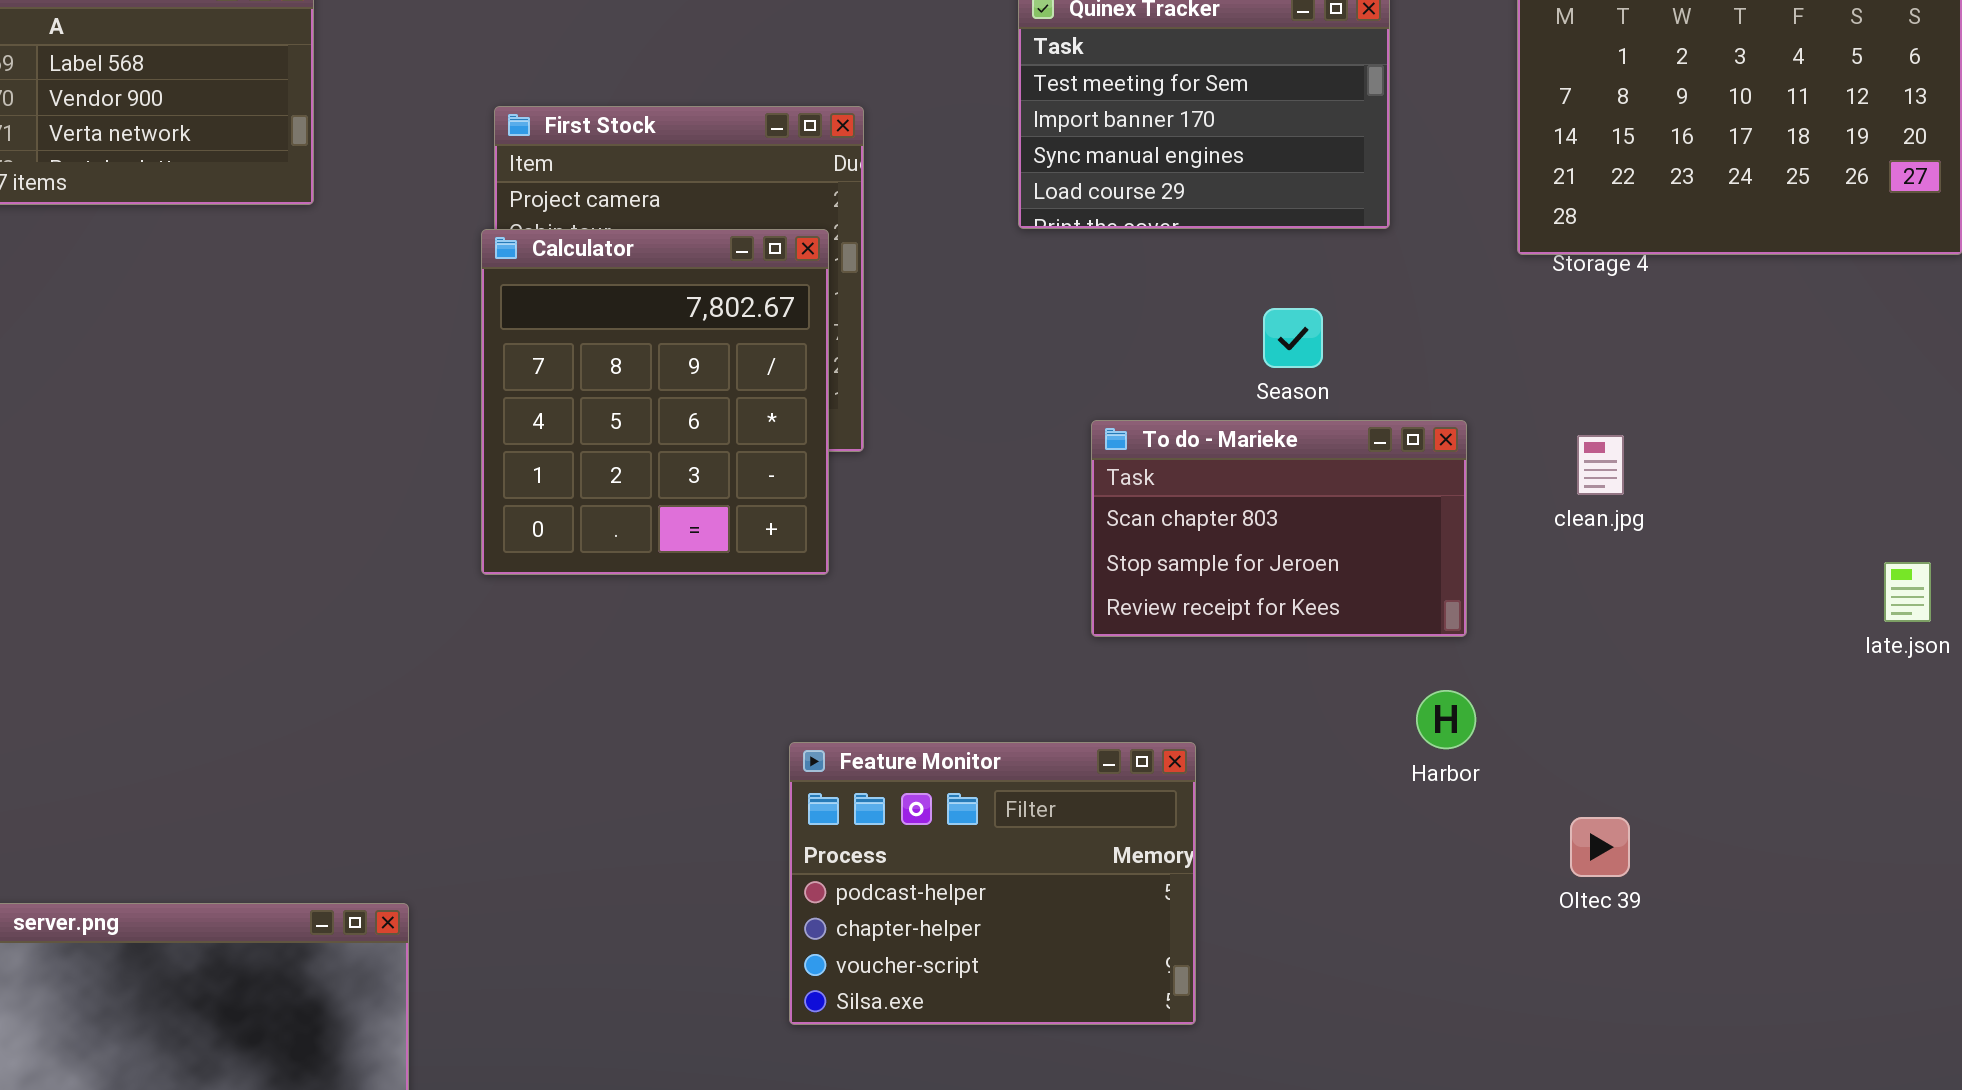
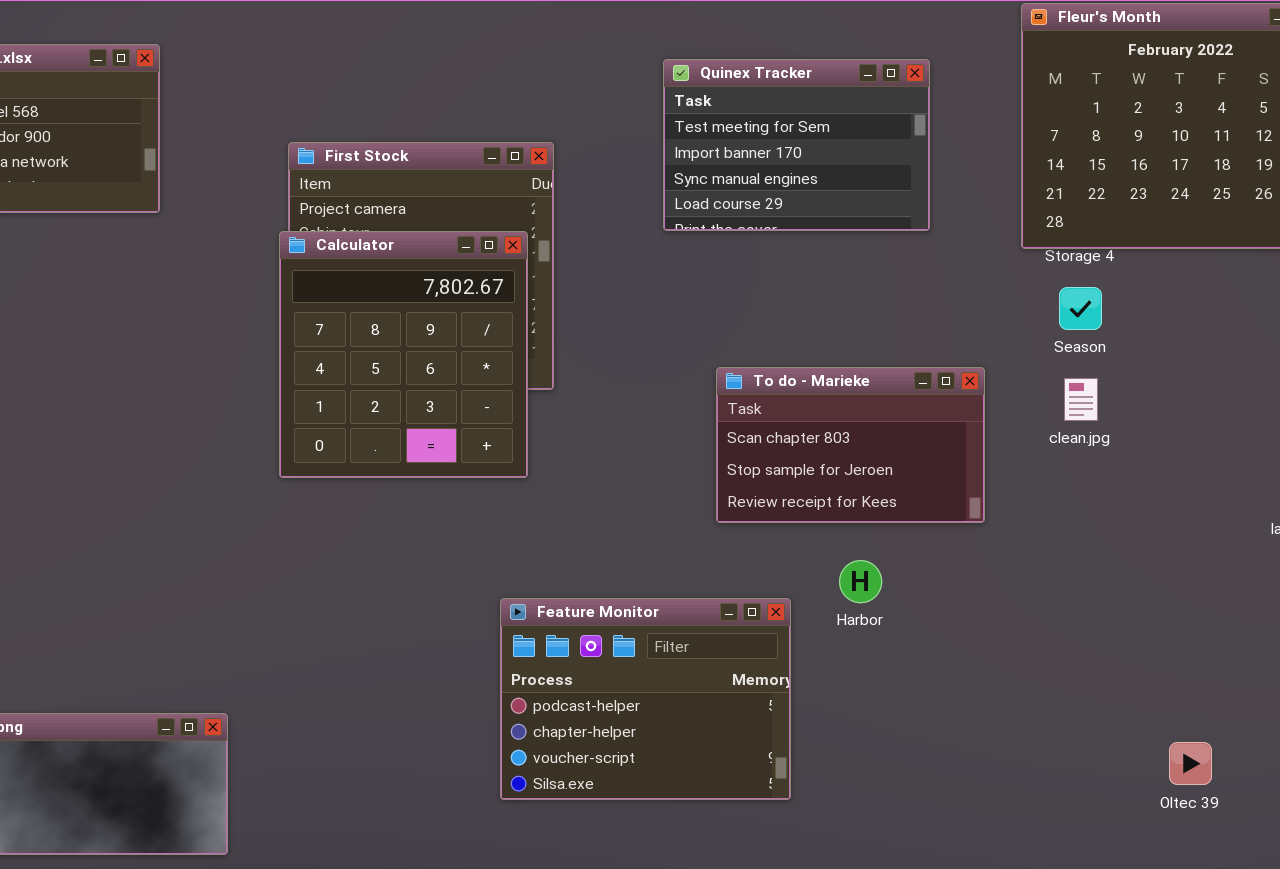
Season: [1263,308,1323,368] -> [1059,287,1102,330], moved
Harbor: [1416,690,1476,749] -> [839,560,882,603], moved
Oltec 39: [1570,817,1630,877] -> [1169,742,1212,785], moved

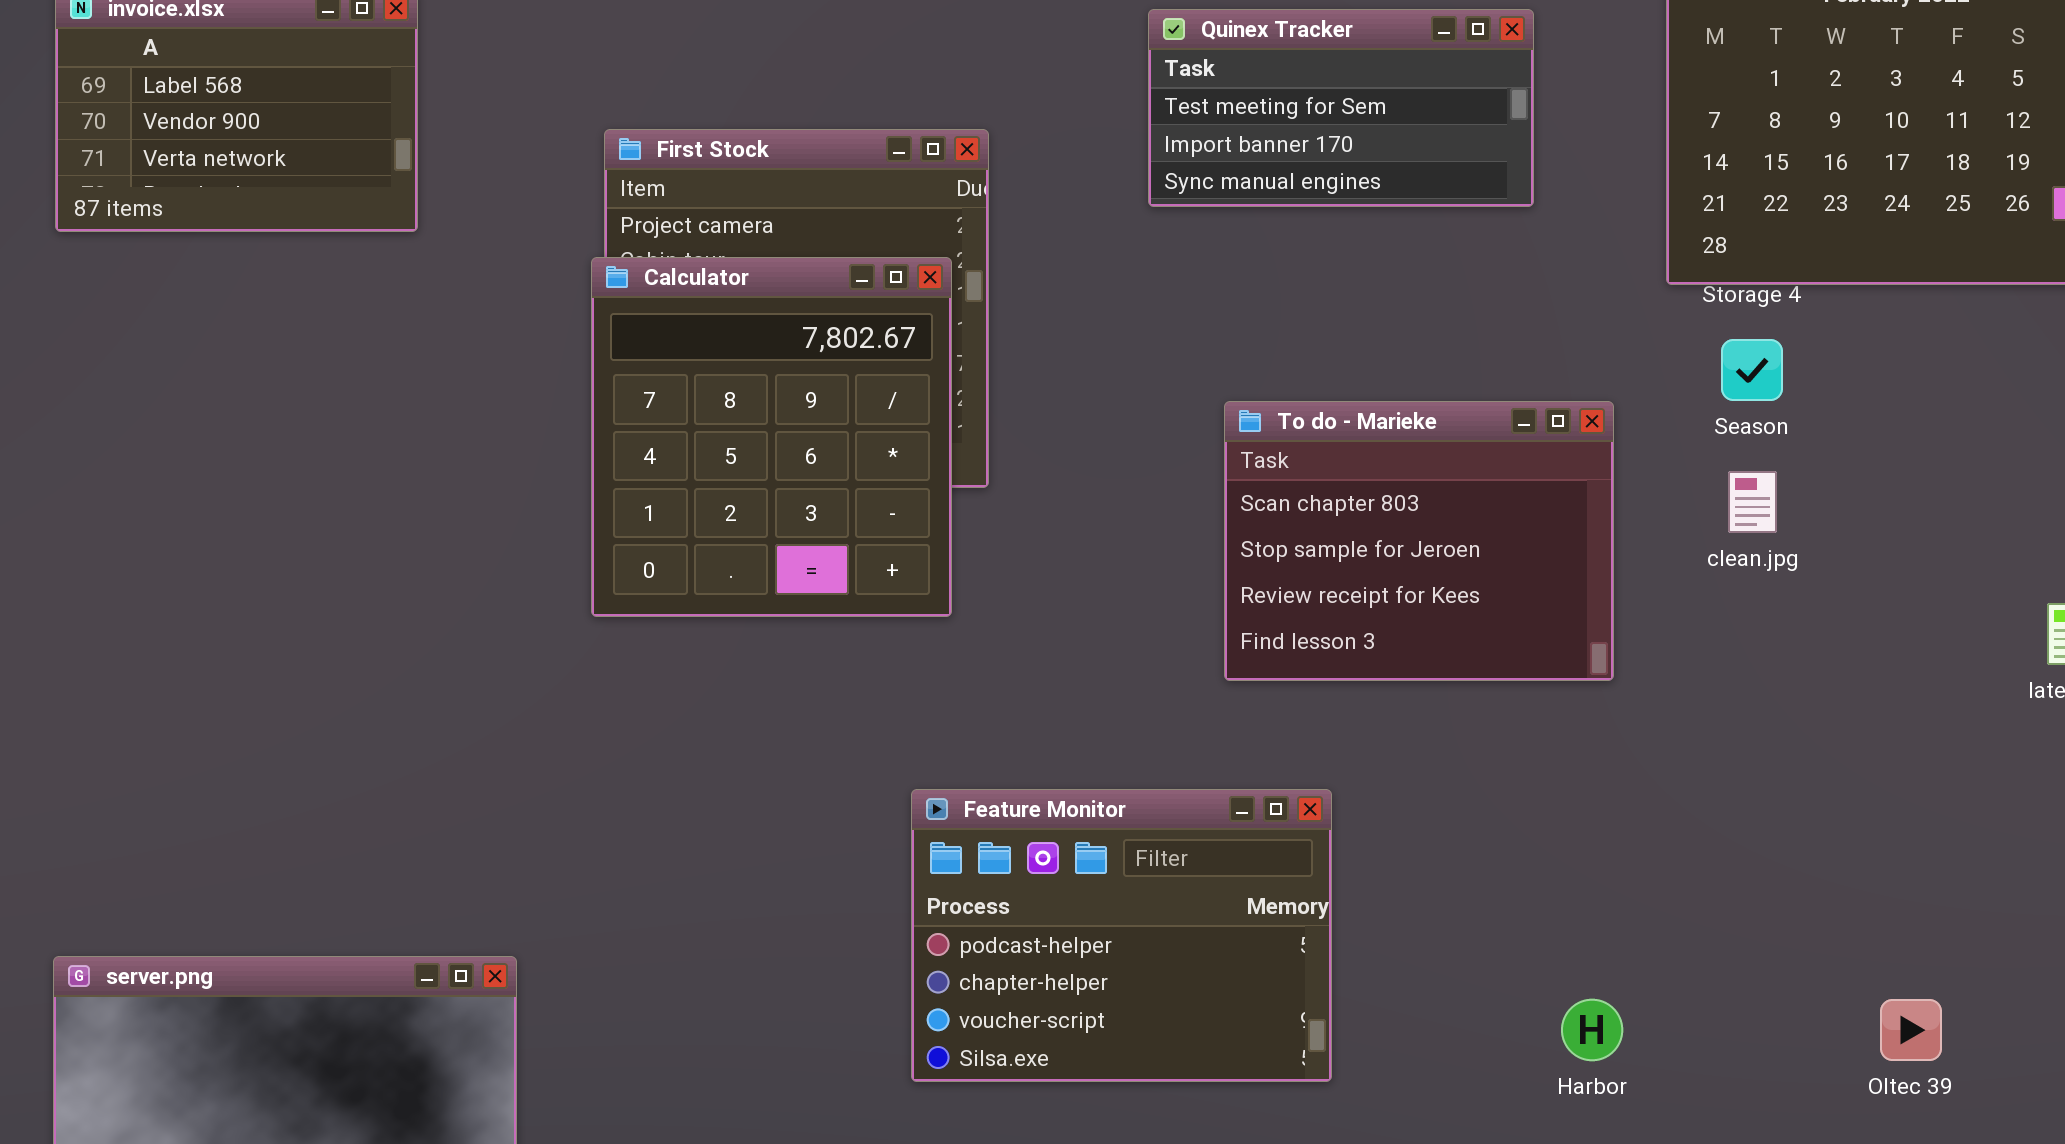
Quinex Tracker: [663,59,930,231] -> [1148,9,1534,207], resized
To do - Marieke: [716,367,985,523] -> [1224,401,1614,681], resized
Harbor: [839,560,882,603] -> [1561,999,1623,1061], moved

